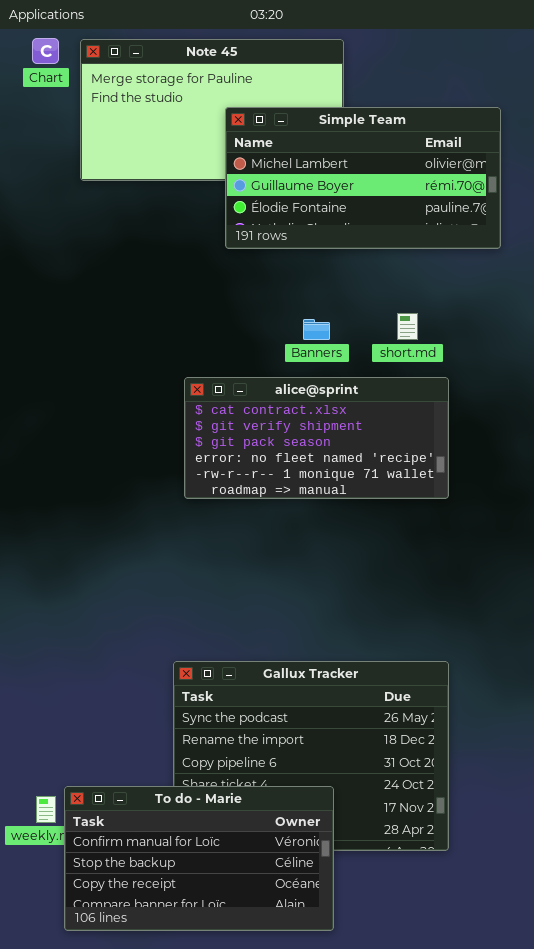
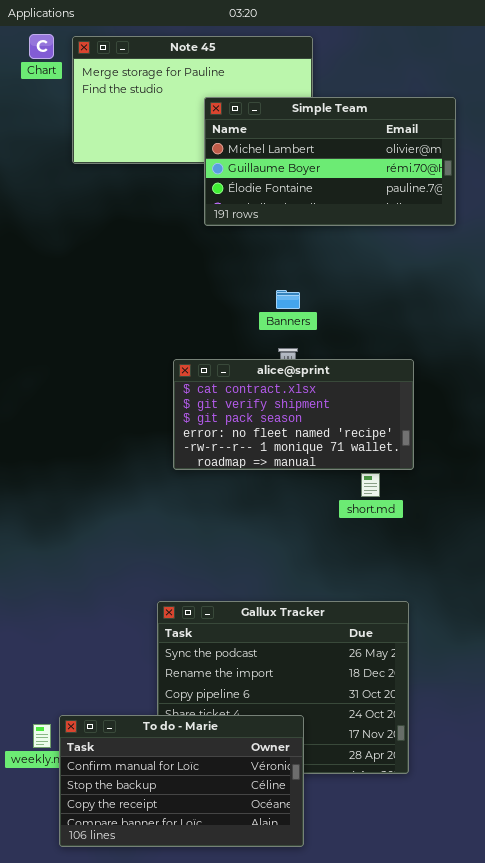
short.md: [397,313,418,340] -> [361,473,380,497], moved
alice@sprint: [184,377,449,499] -> [173,359,414,470], moved

